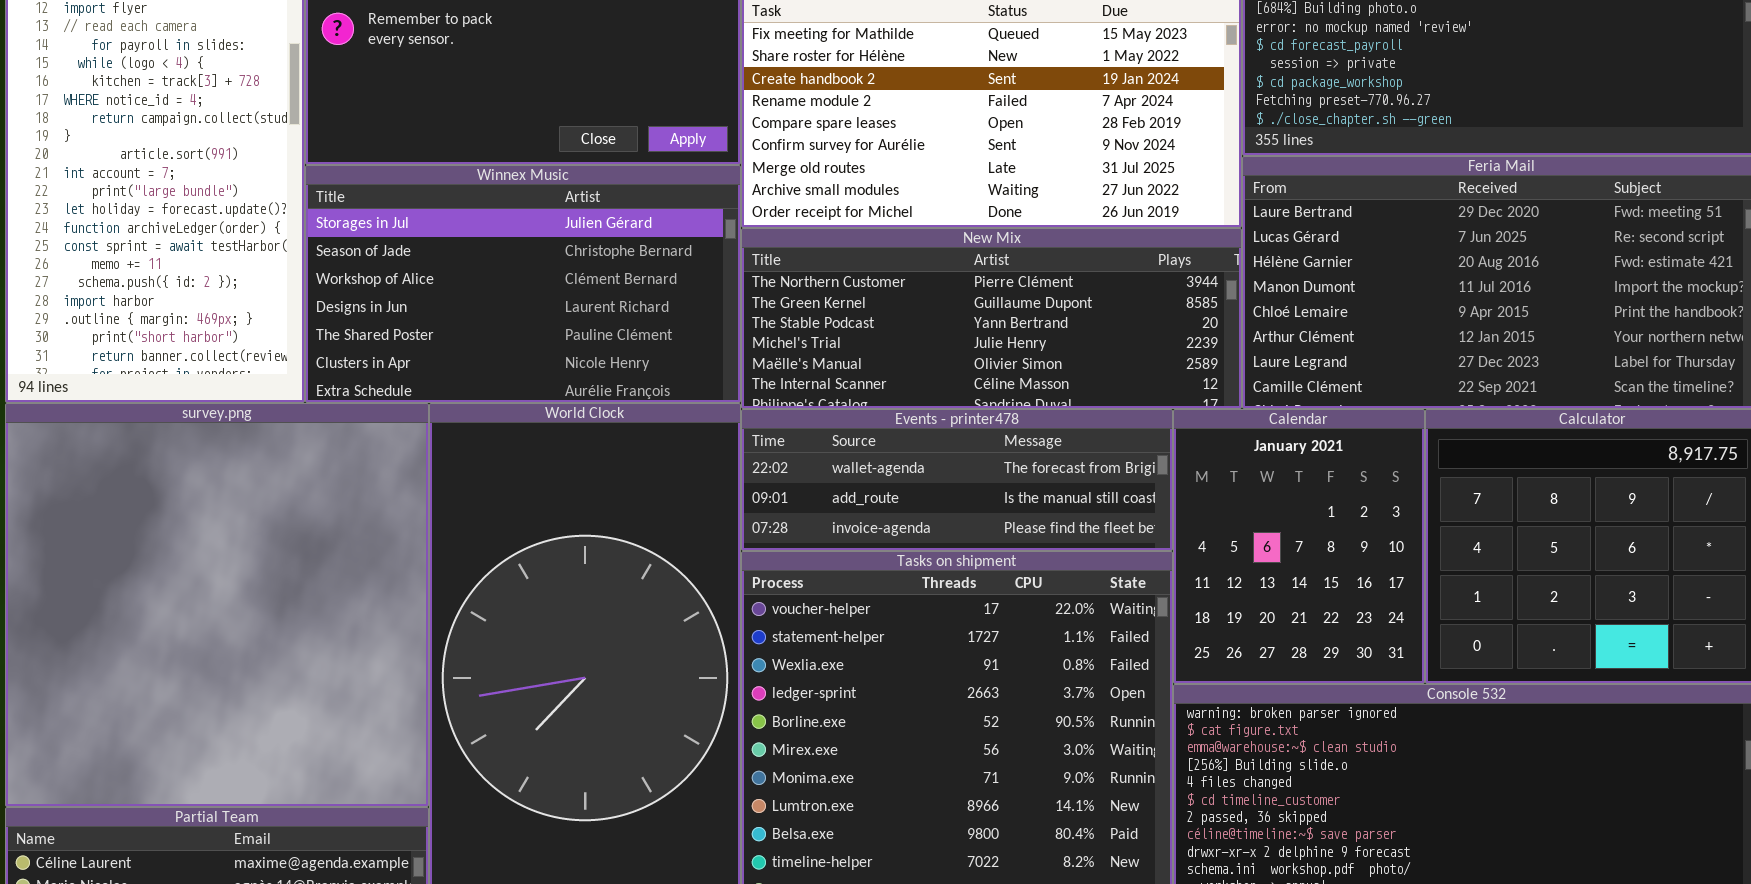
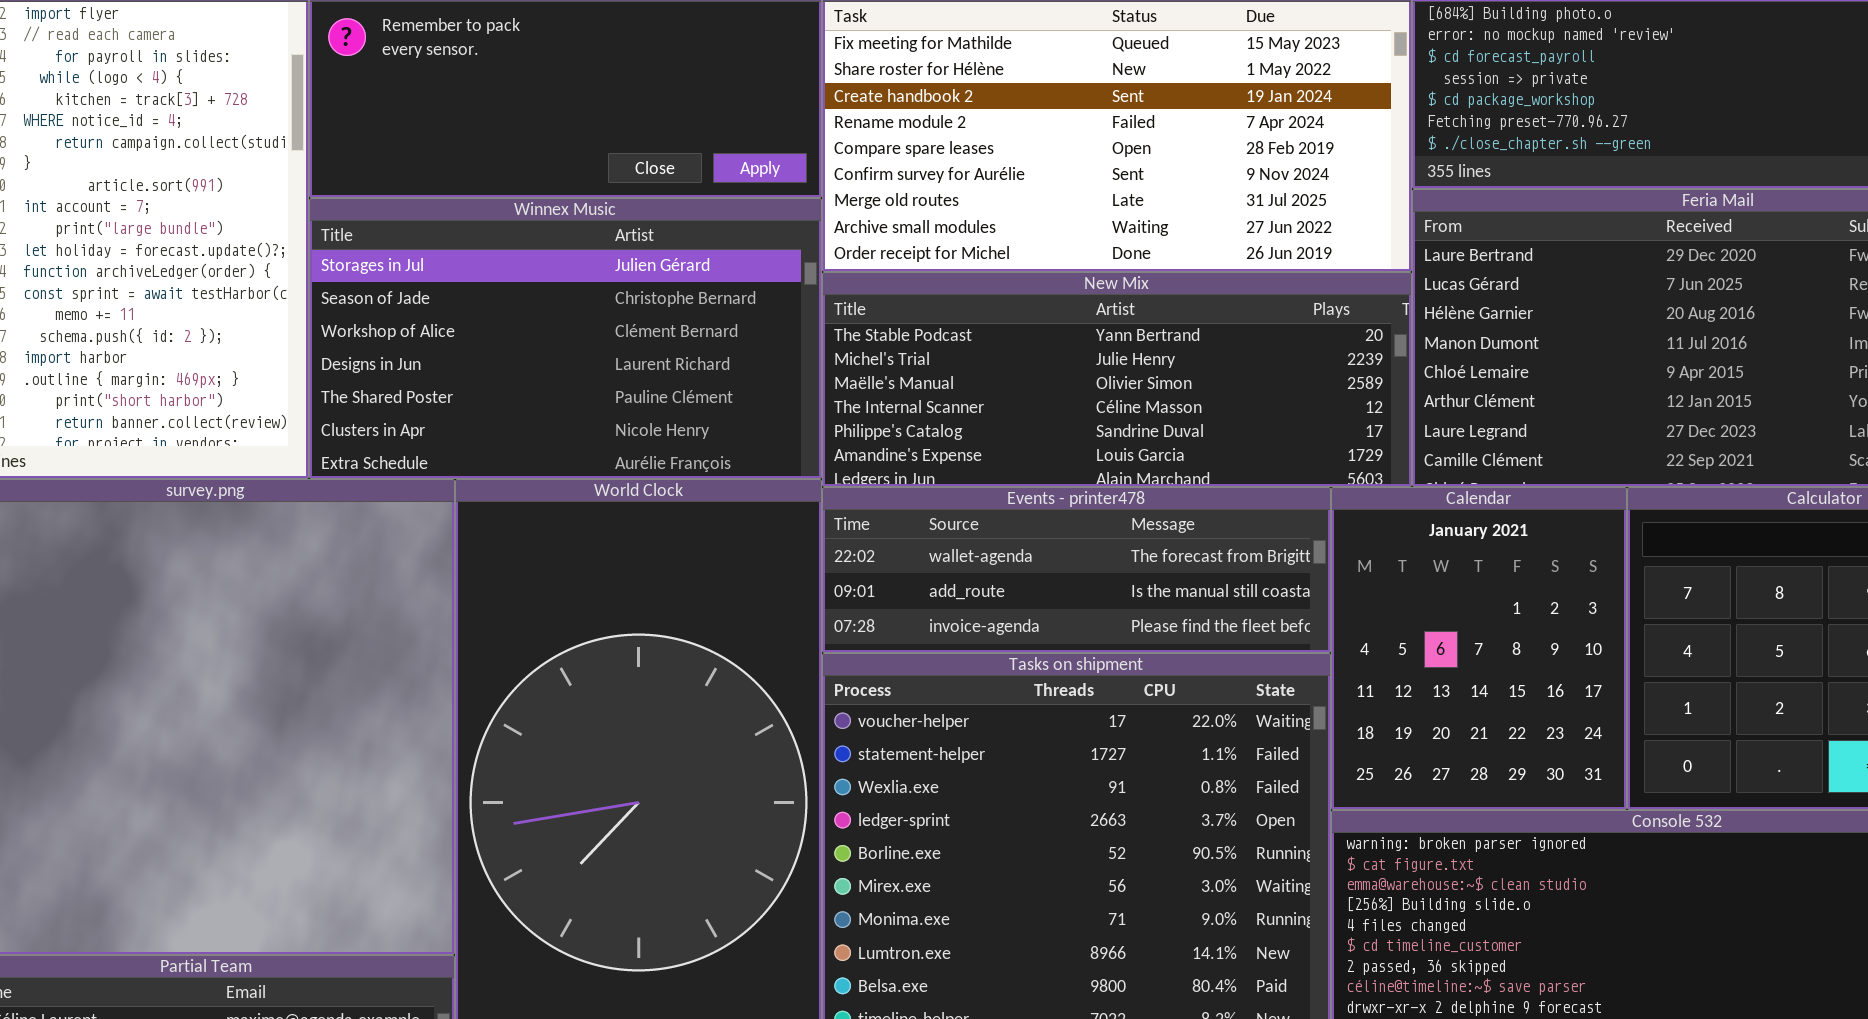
New Mix: [741,228,1242,409] -> [822,272,1412,487], scrolled down 2 rows

